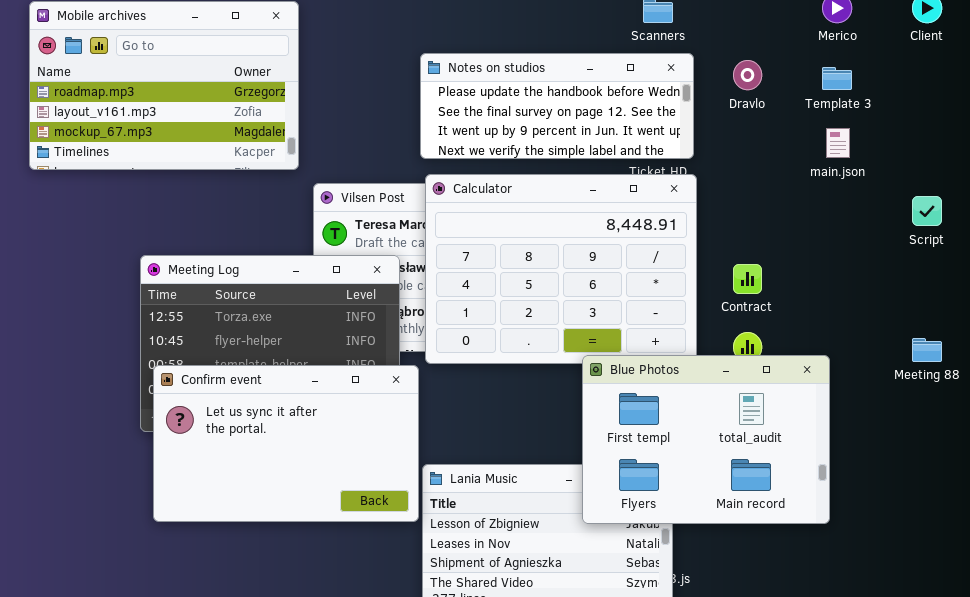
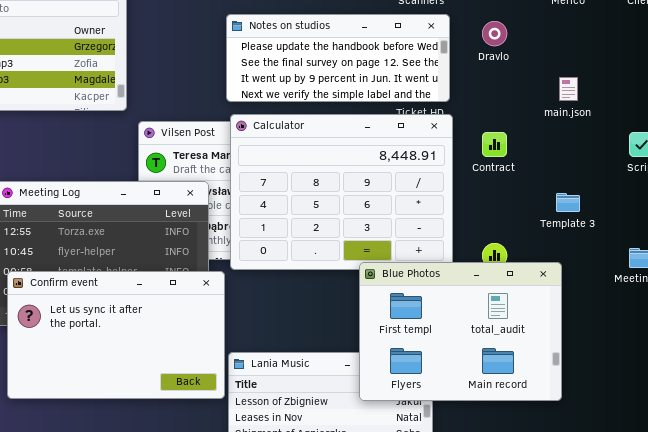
Template 3: [822,67,852,90] -> [556,193,580,212], moved
Contract: [733,264,762,294] -> [482,132,507,157], moved

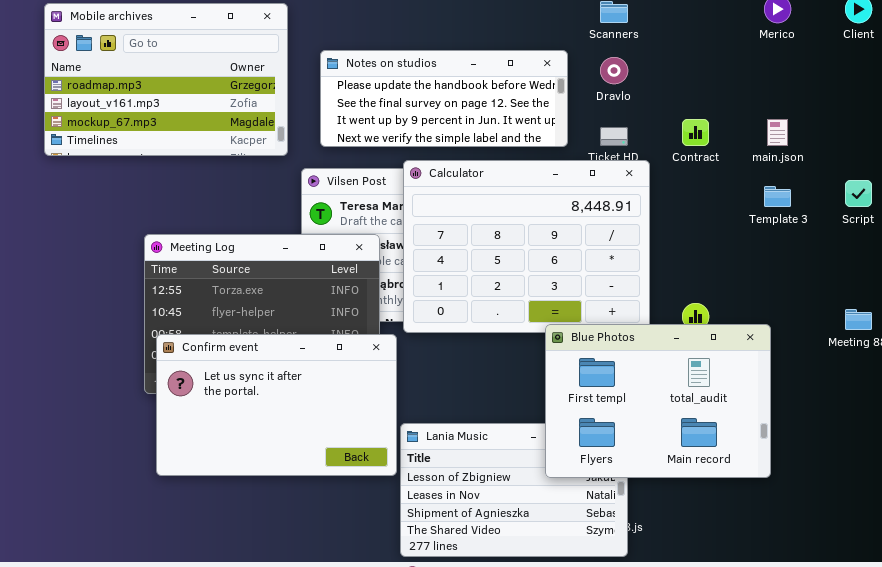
Notes on studios: [226,14,450,102] -> [320,50,568,147], moved
Dravlo: [482,21,507,46] -> [600,57,628,84], moved
Contract: [482,132,507,157] -> [682,119,709,146], moved
Template 3: [556,193,580,212] -> [764,186,791,207], moved

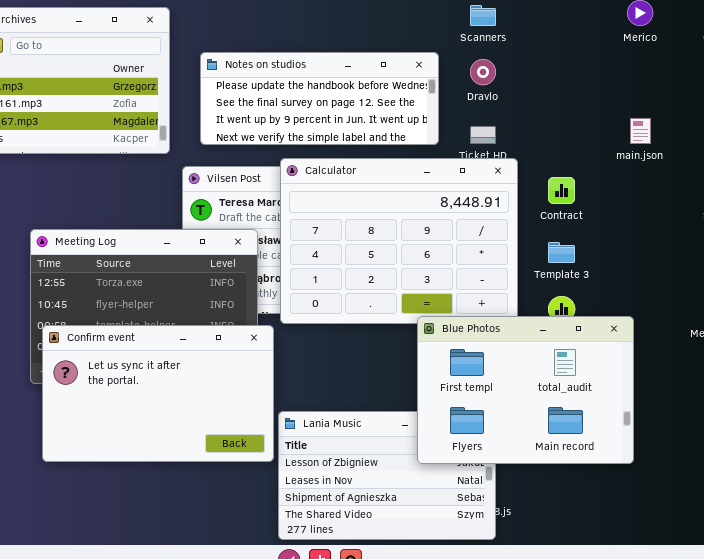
Contract: [682,119,709,146] -> [548,177,575,204], moved
Template 3: [764,186,791,207] -> [548,242,575,263], moved

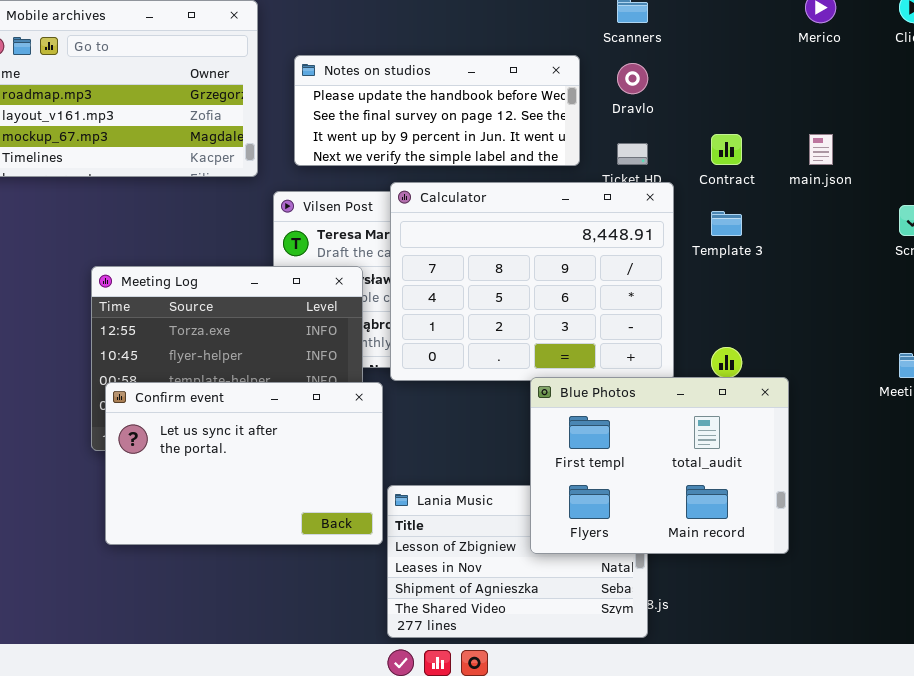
Contract: [548,177,575,204] -> [711,134,742,165], moved
Template 3: [548,242,575,263] -> [711,211,742,236], moved
Blue Photos: [417,316,634,464] -> [530,377,789,554], moved

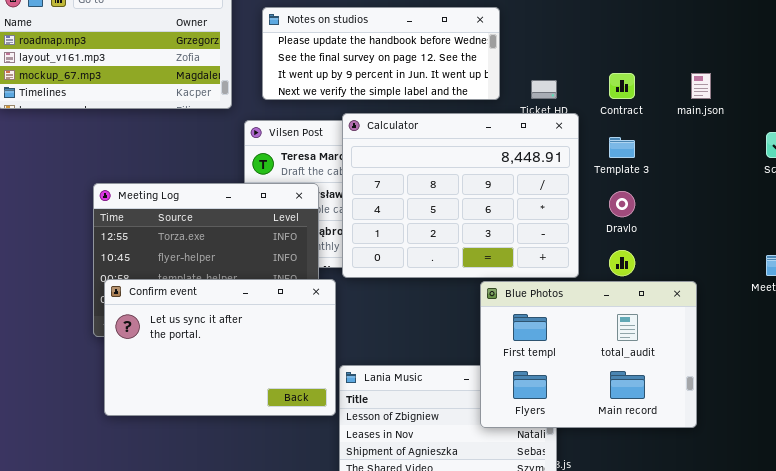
Dravlo: [617,63,648,94] -> [609,191,635,217], moved
Blue Photos: [530,377,789,554] -> [480,281,697,428], moved

